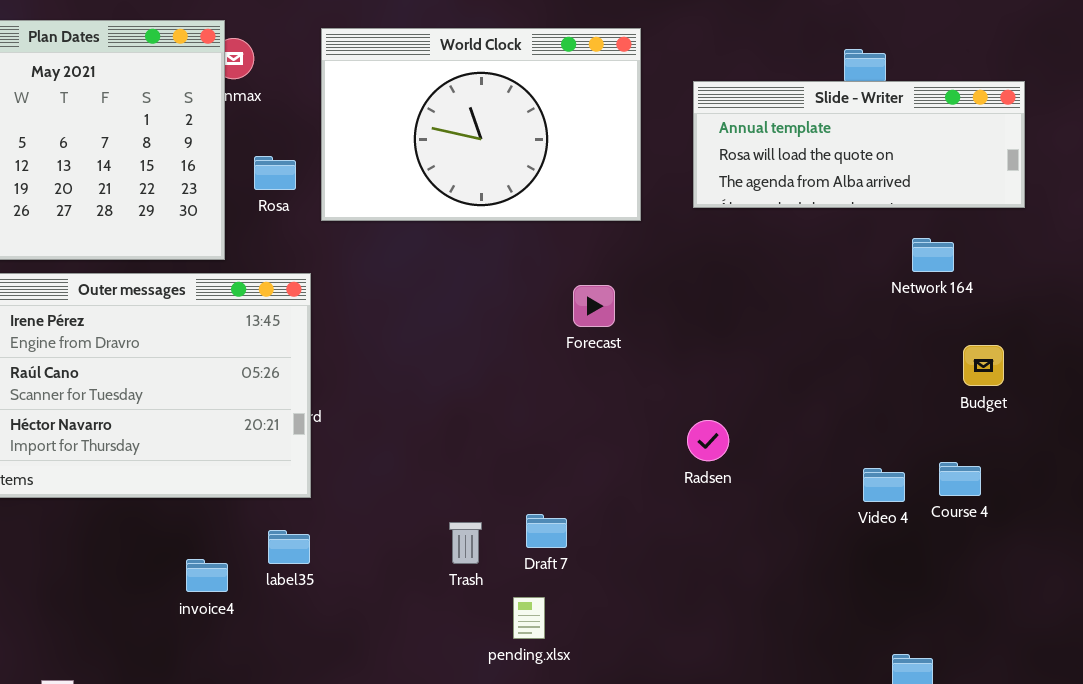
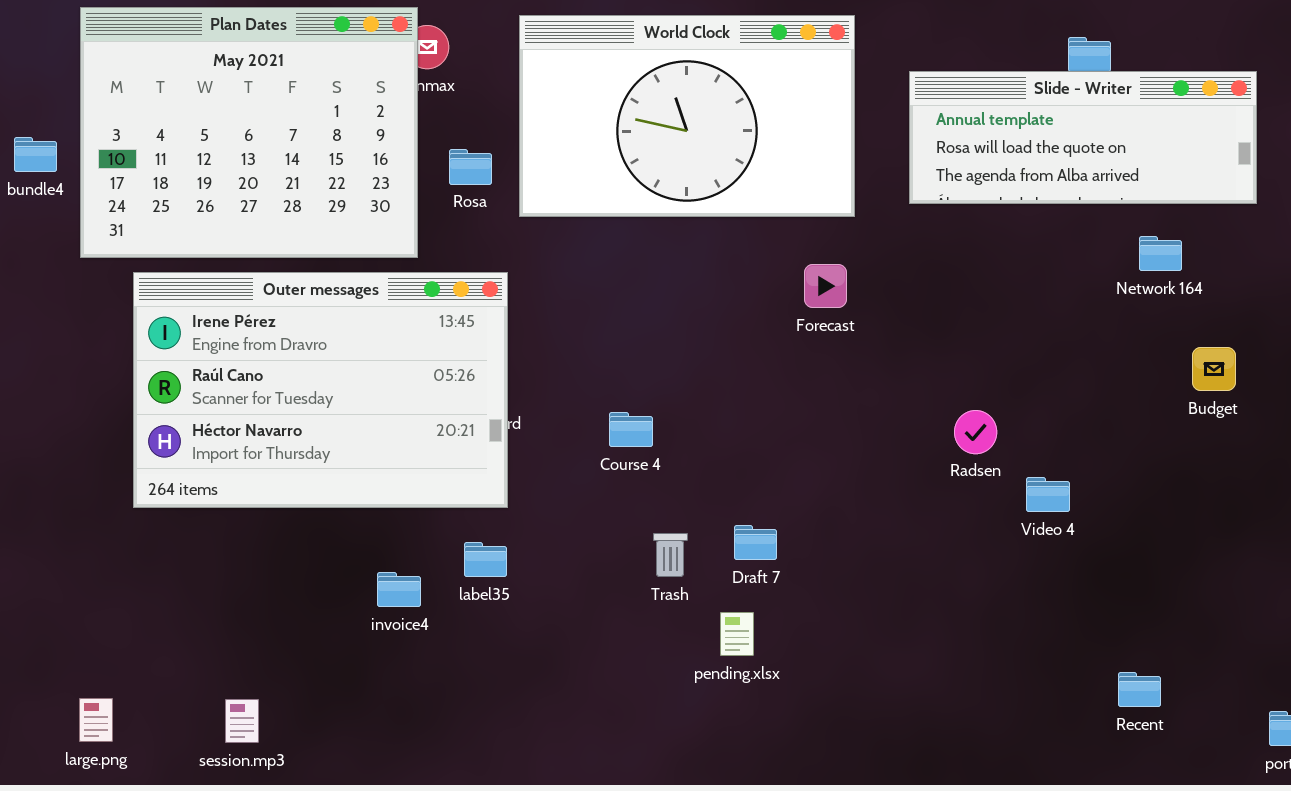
Forecast: [573,285,615,327] -> [804,264,847,308], moved
Radsen: [687,420,729,461] -> [954,410,997,454], moved
Course 4: [939,462,981,496] -> [609,412,653,447], moved
Video 4: [863,468,905,502] -> [1026,477,1070,512], moved

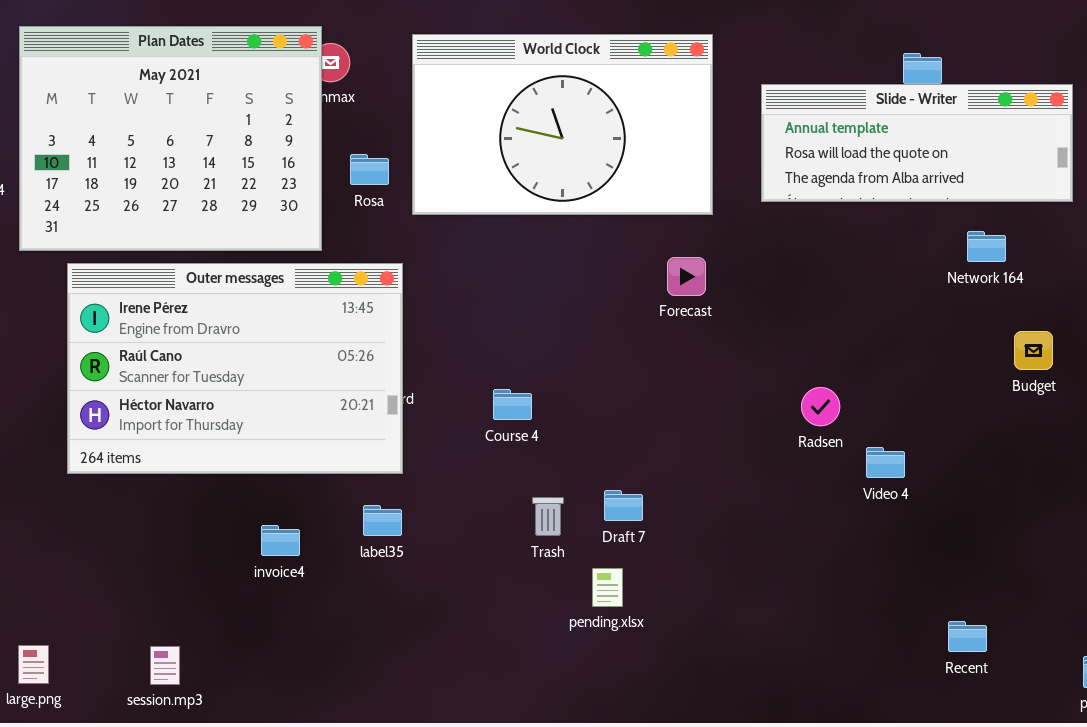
invoice4: [377,572,421,607] -> [261,525,300,556], moved

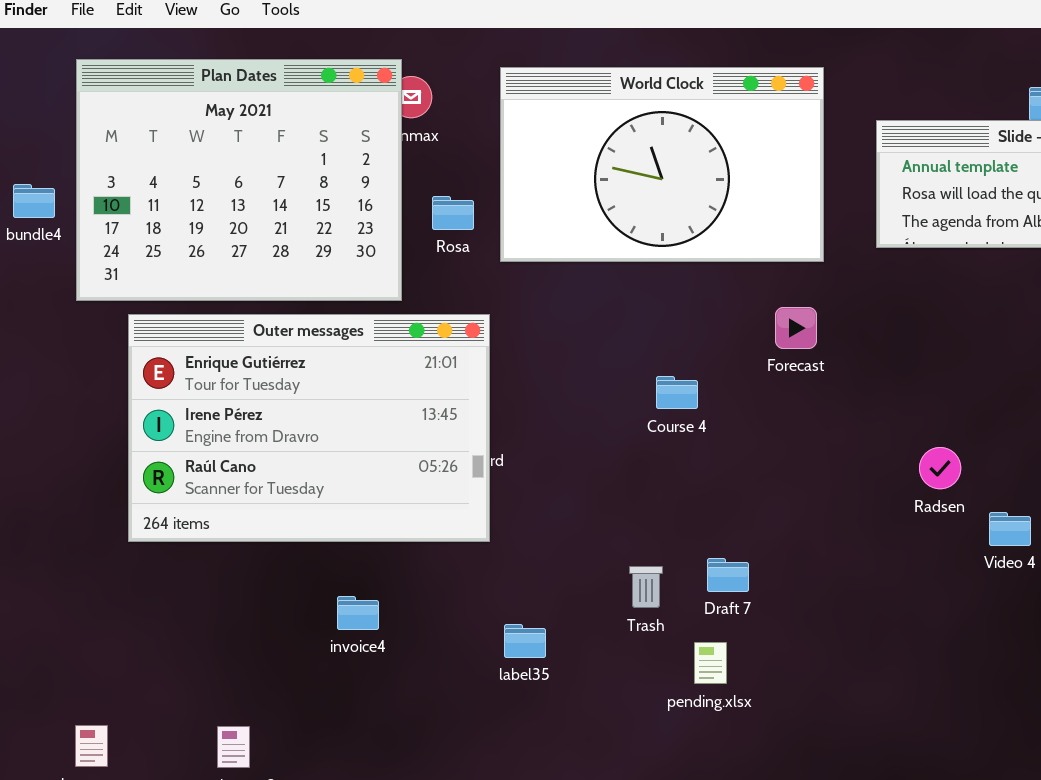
Outer messages: [67,263,403,474] -> [128,314,490,542], scrolled up 1 row
Course 4: [493,389,532,420] -> [656,376,698,409], moved
label35: [363,505,402,536] -> [504,624,546,658], moved

